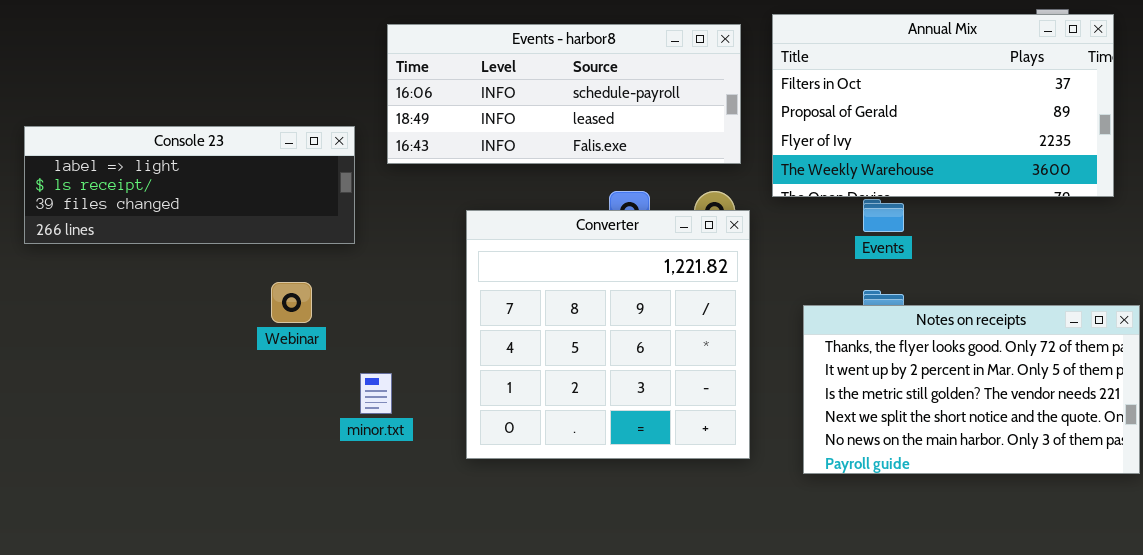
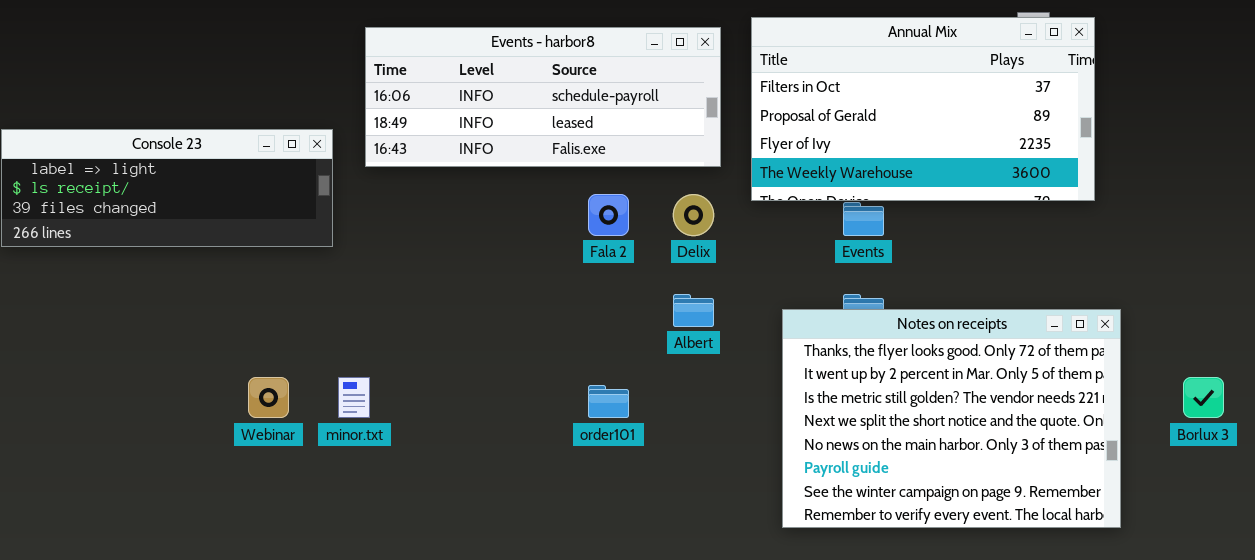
Converter: [466,210,750,459] -> none, closed
Webinar: [271,282,312,323] -> [248,377,289,418], moved
Notes on receipts: [803,305,1140,474] -> [782,309,1121,528], resized

